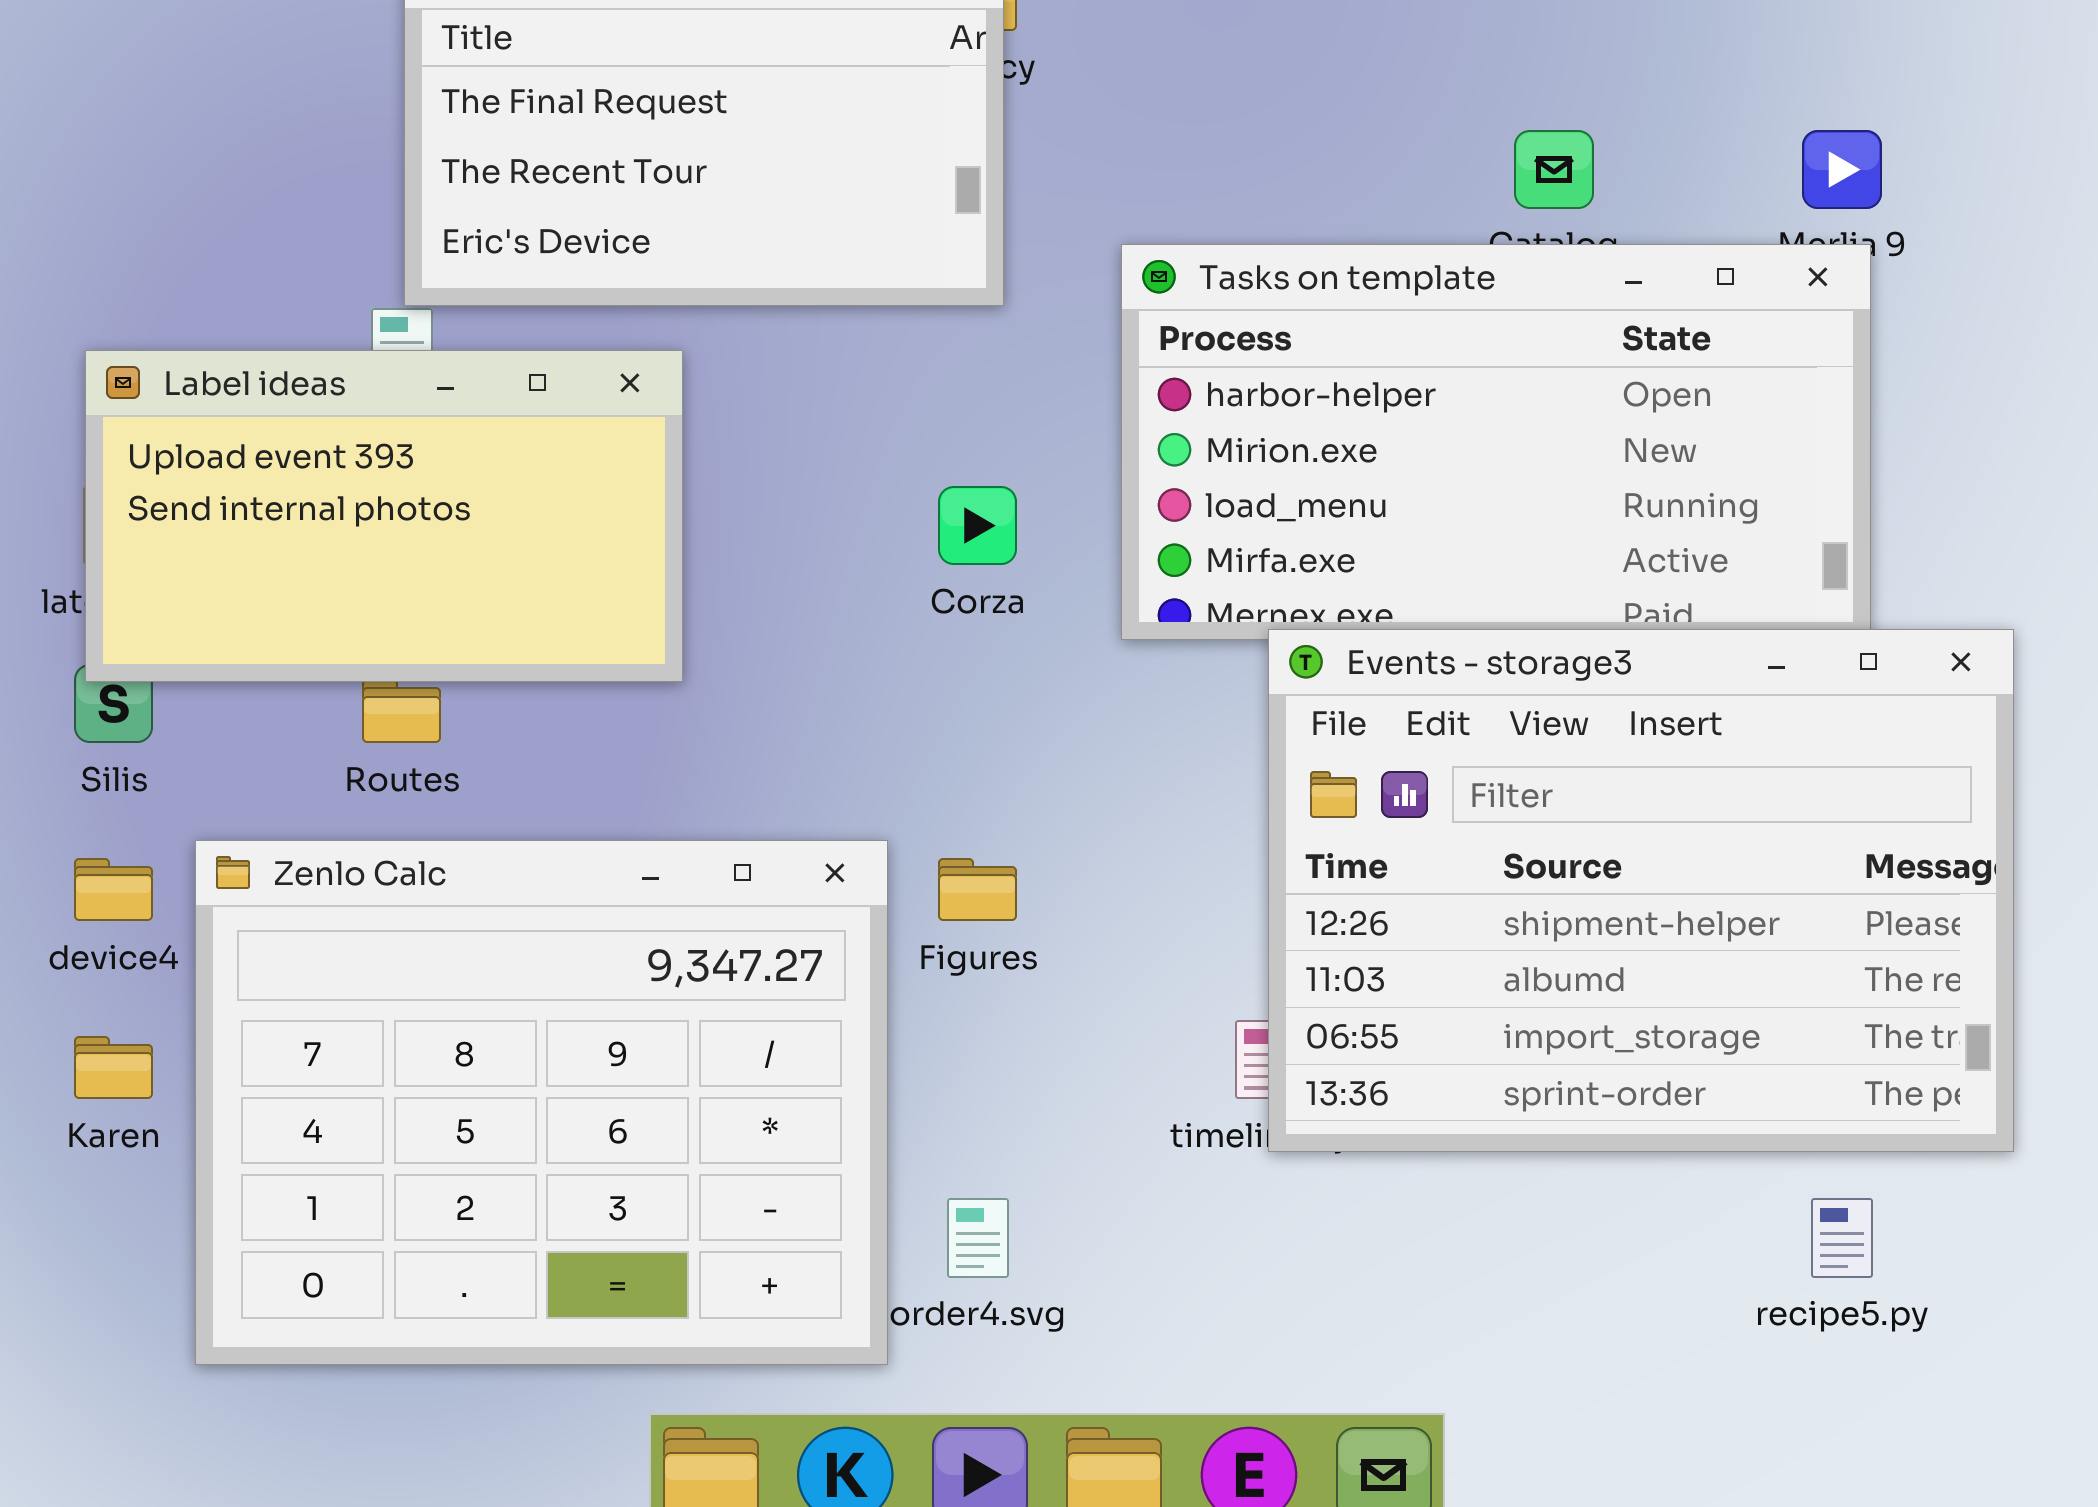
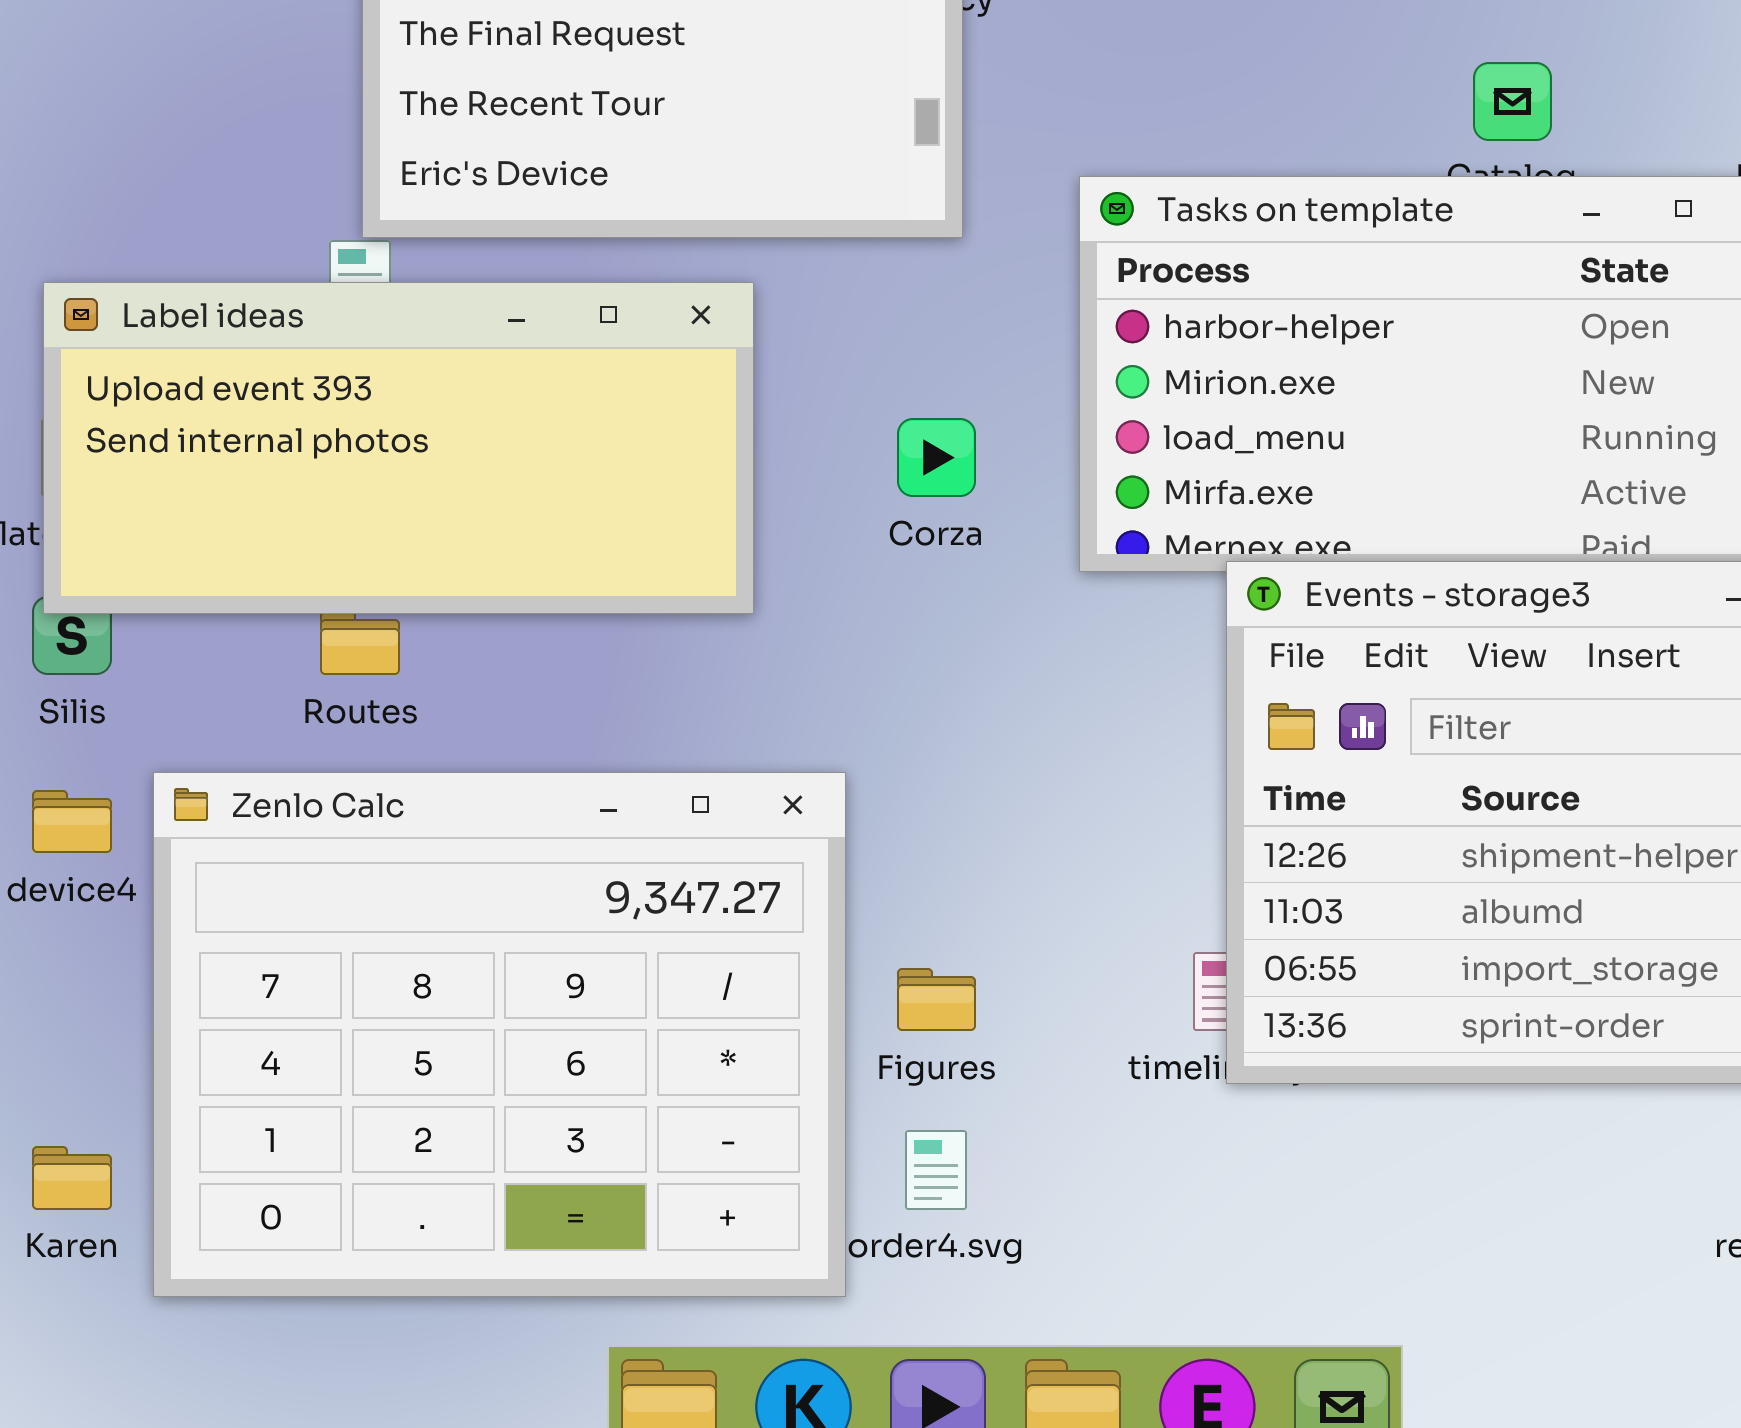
Label ideas: [85,350,683,682] -> [43,282,754,614], resized
Figures: [938,858,1017,921] -> [897,968,976,1031], moved
Karen: [74,1036,153,1099] -> [32,1146,112,1210], moved

